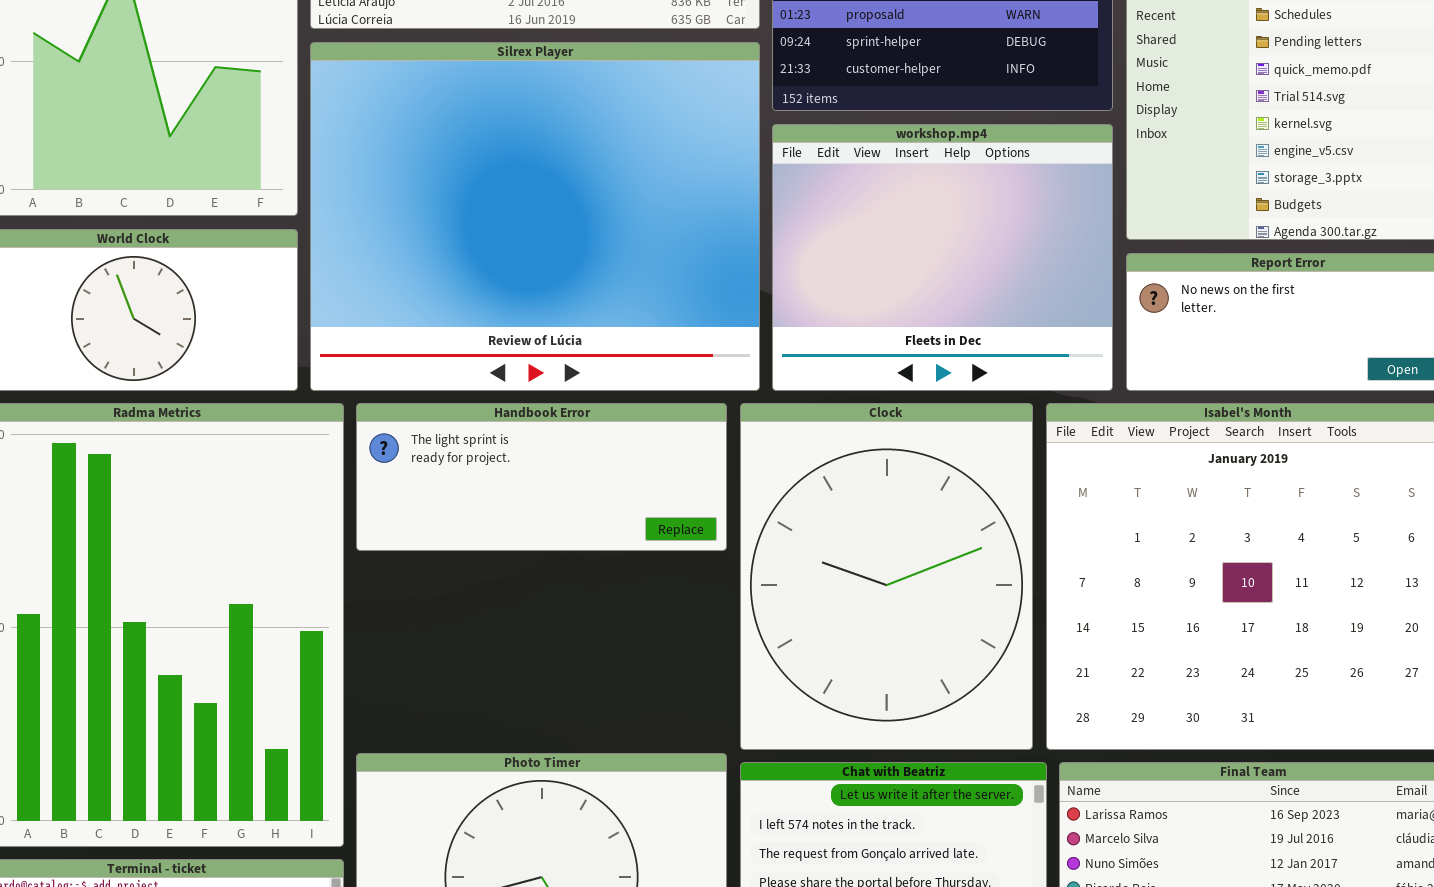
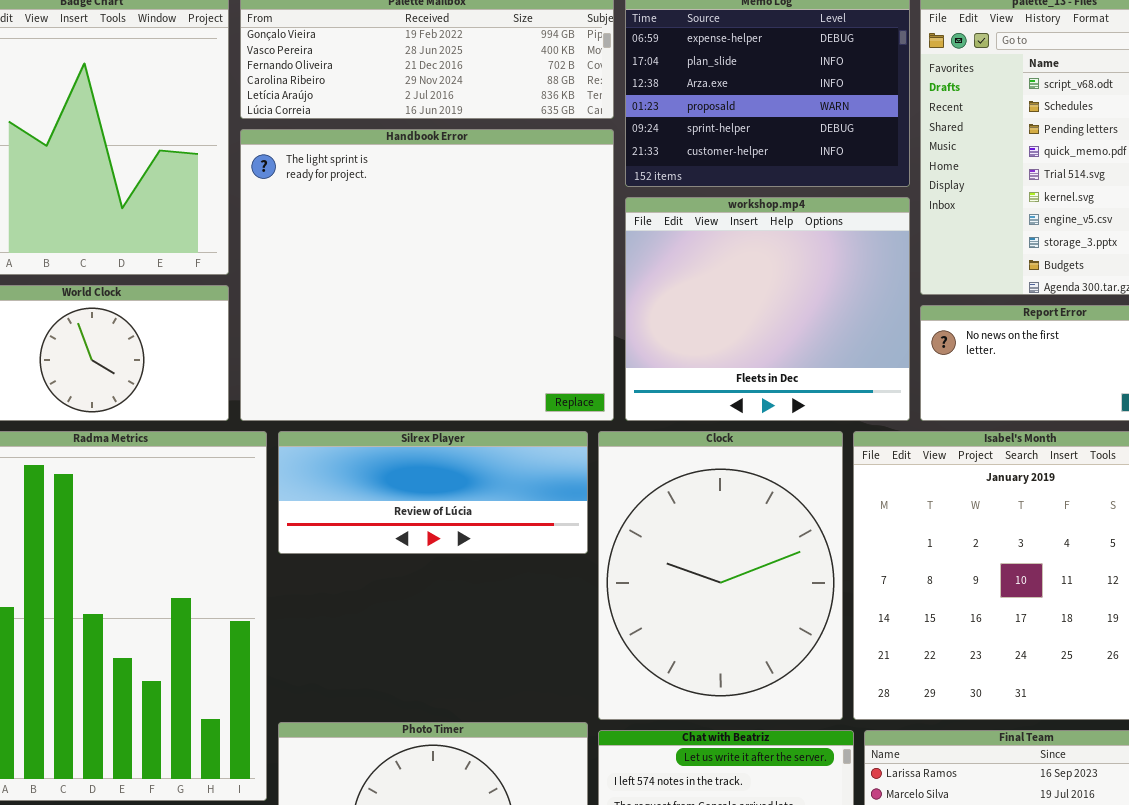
Silrex Player: [310,42,760,391] -> [278,431,588,554], moved, resized
Handbook Error: [356,403,727,551] -> [240,129,614,421], moved, resized

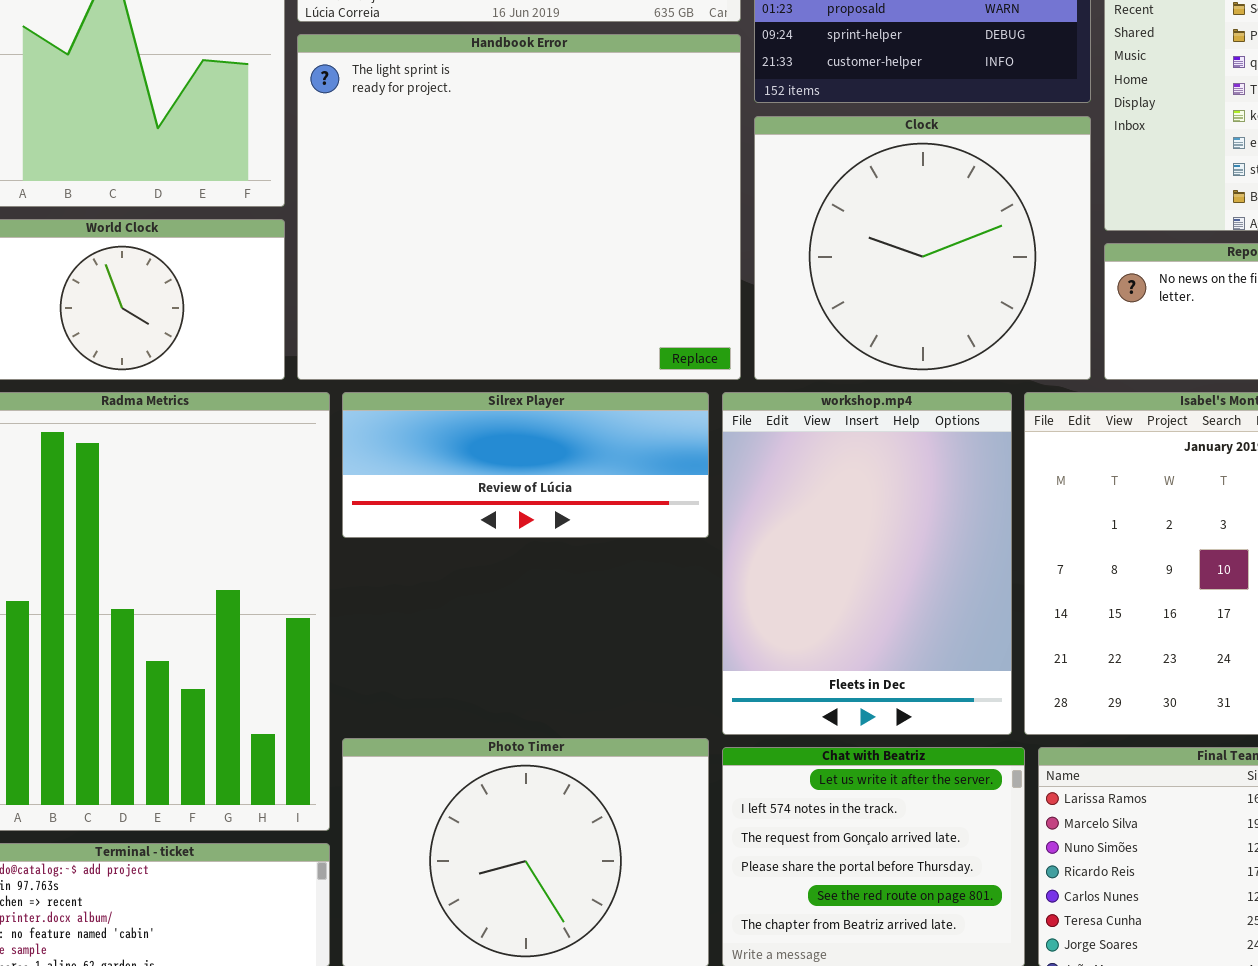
workshop.mp4: [625,197,910,421] -> [722,392,1012,735], moved, resized
Clock: [598,431,843,720] -> [754,116,1091,380], moved, resized

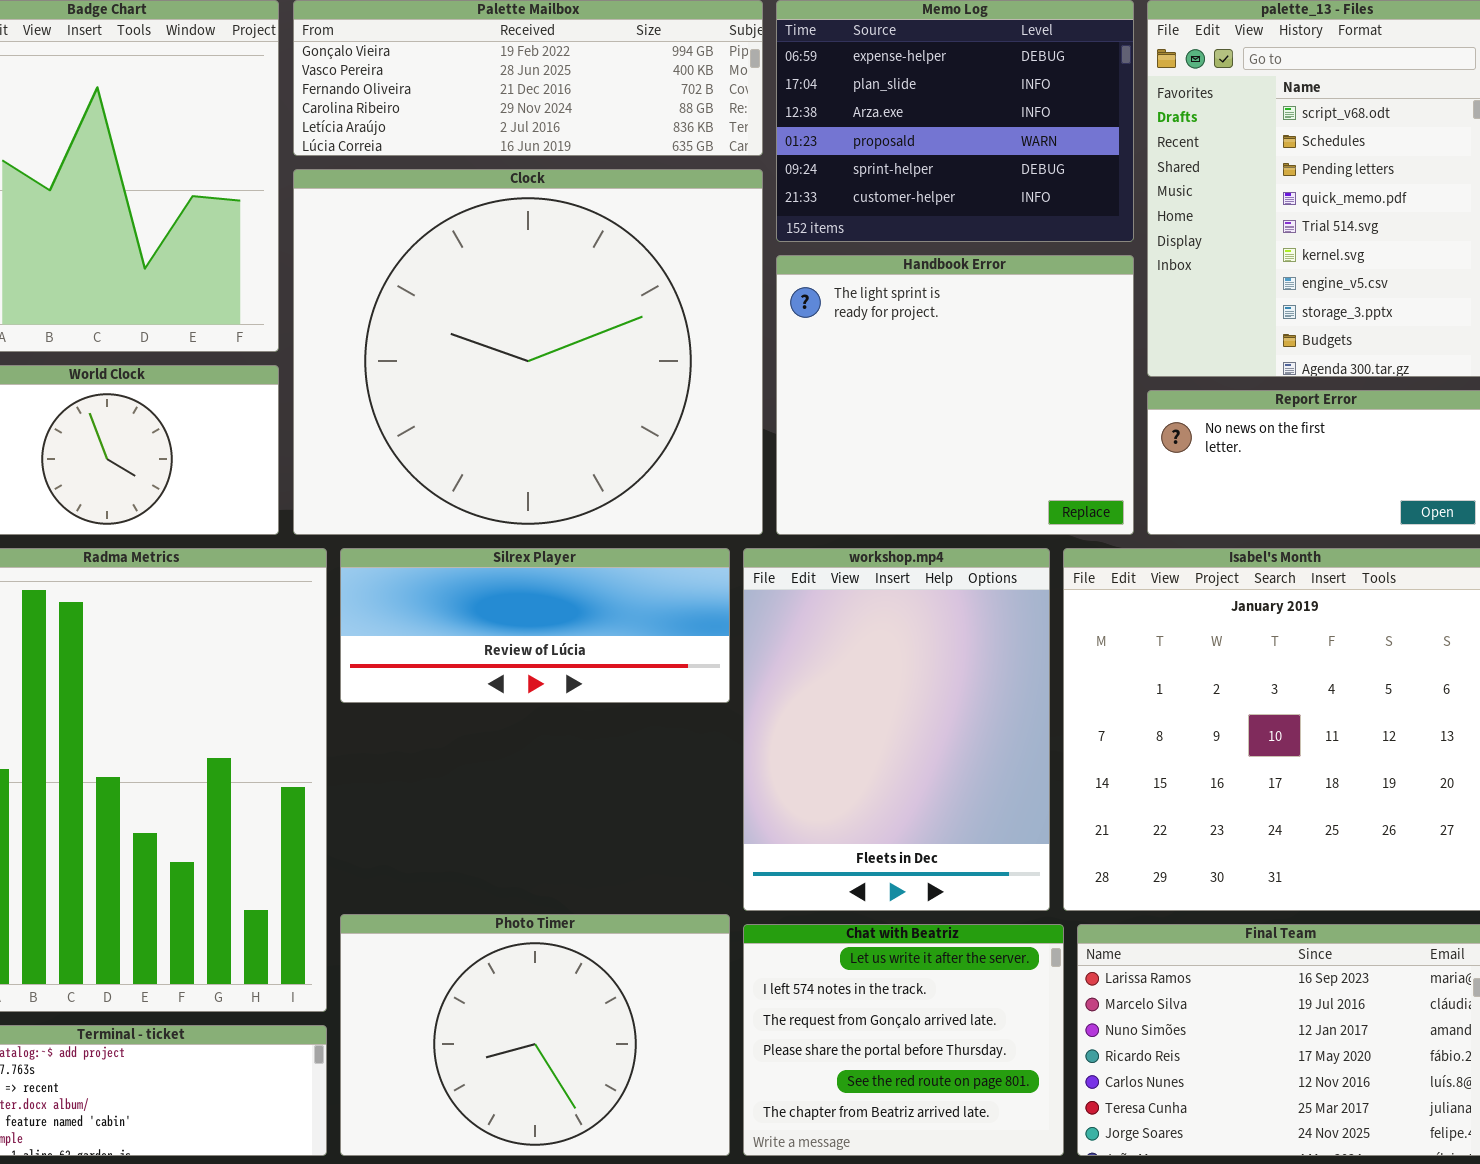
Handbook Error: [297,34,741,380] -> [776,255,1134,535], moved, resized
Clock: [754,116,1091,380] -> [293,169,763,535], moved, resized

